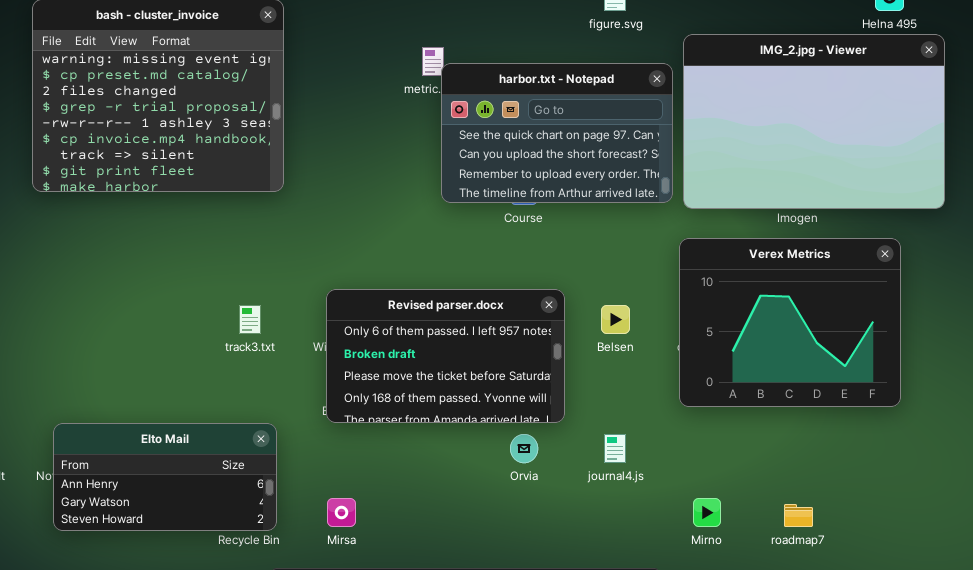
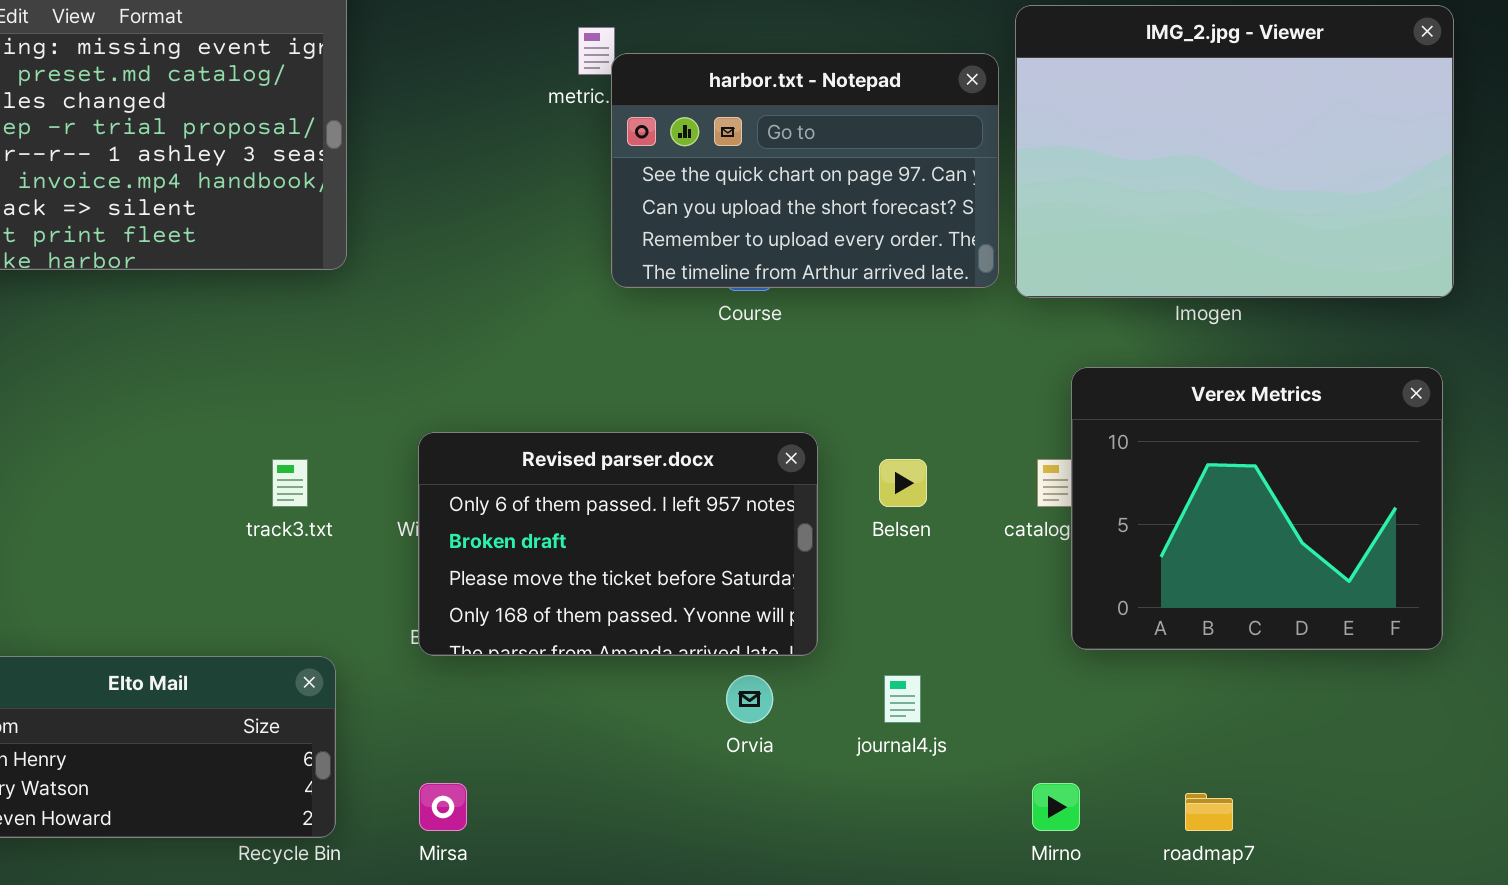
Verex Metrics: [679,238,901,407] -> [1071,367,1443,650], moved

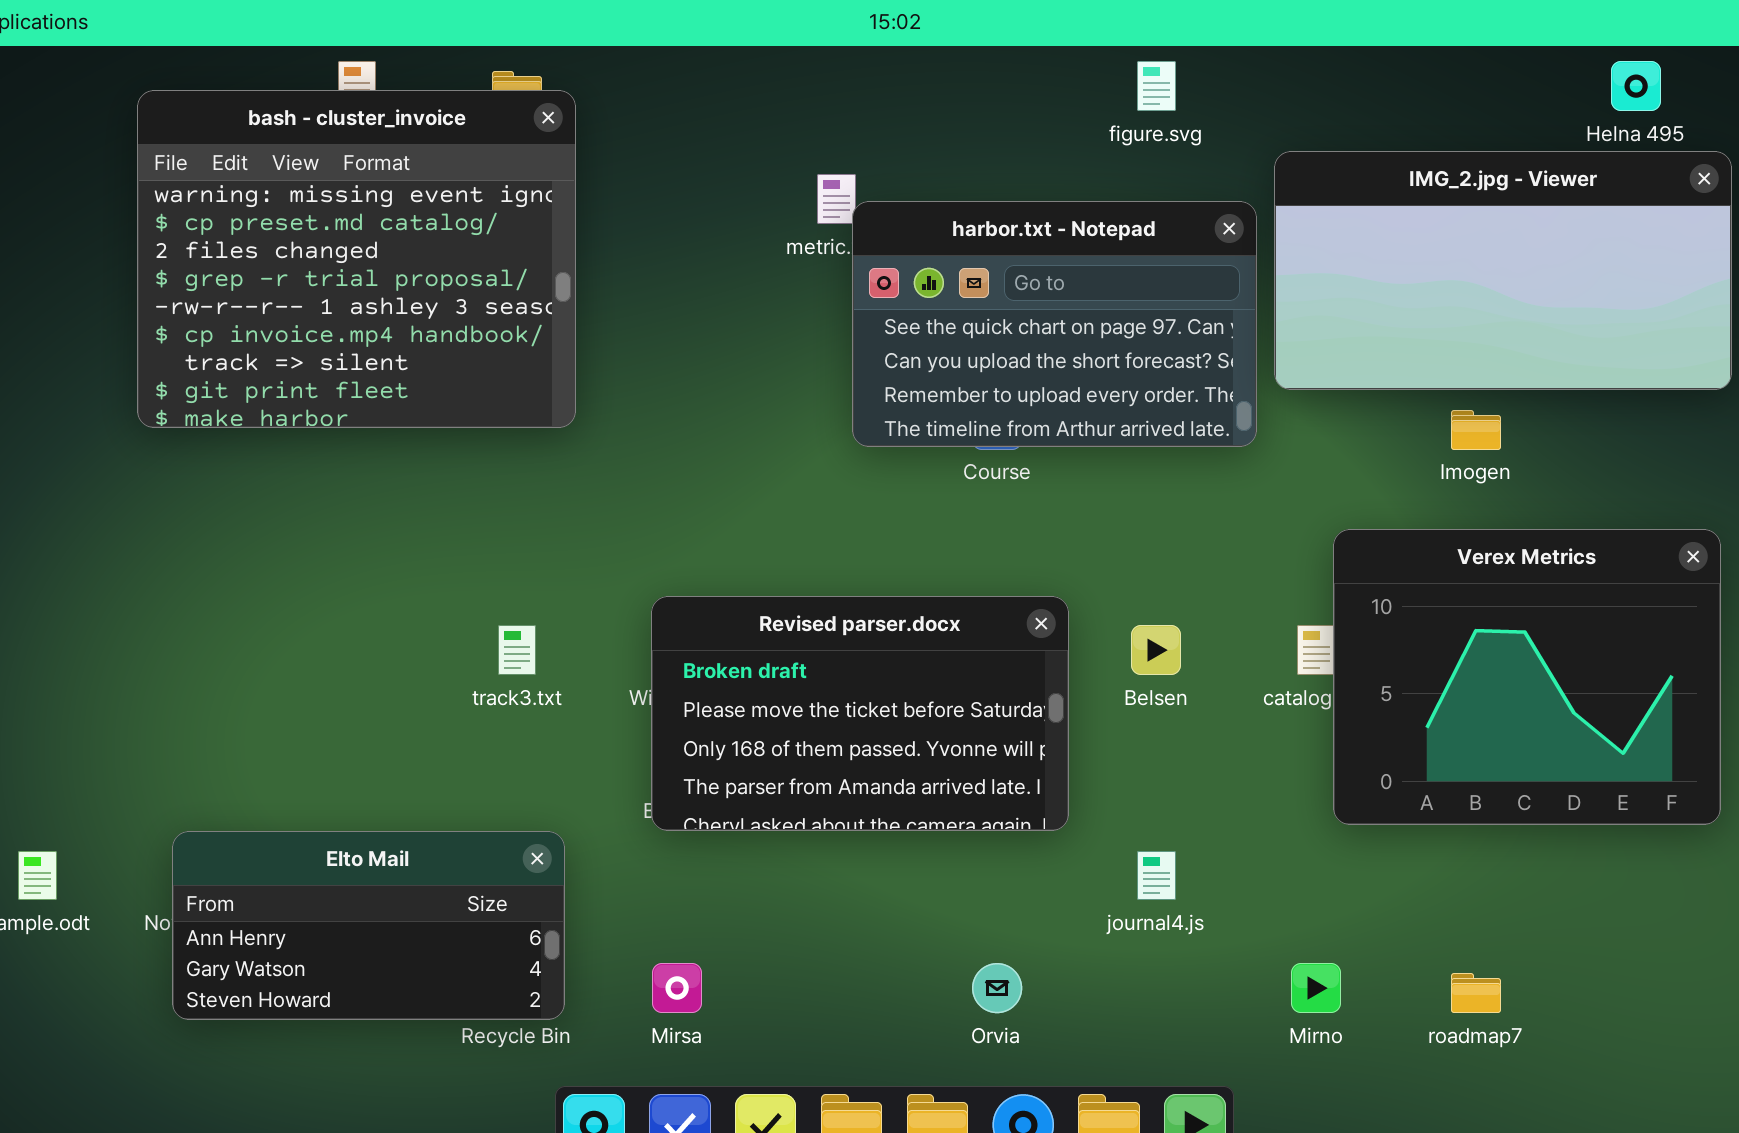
IMG_2.jpg - Viewer: [1015,5,1454,298] -> [1274,151,1732,390], resized
Revised parser.docx: [418,432,818,656] -> [651,596,1069,831], scrolled down 1 row
Orvia: [726,675,773,723] -> [972,963,1022,1013], moved

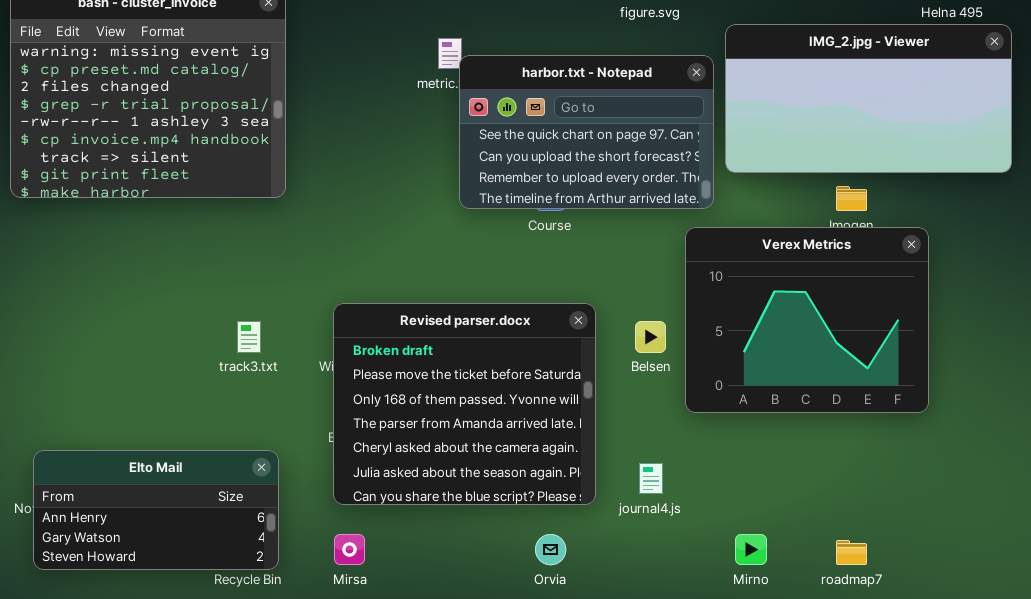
Verex Metrics: [1333,529,1721,825] -> [685,227,929,413], moved
Revised parser.docx: [651,596,1069,831] -> [333,303,596,505], resized

